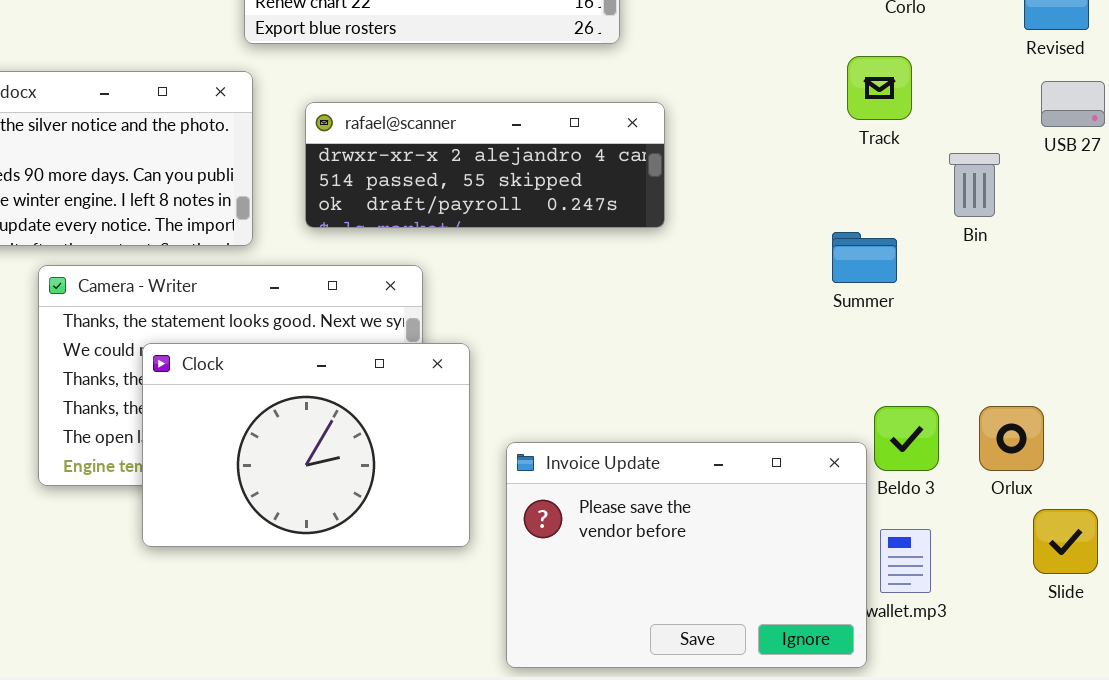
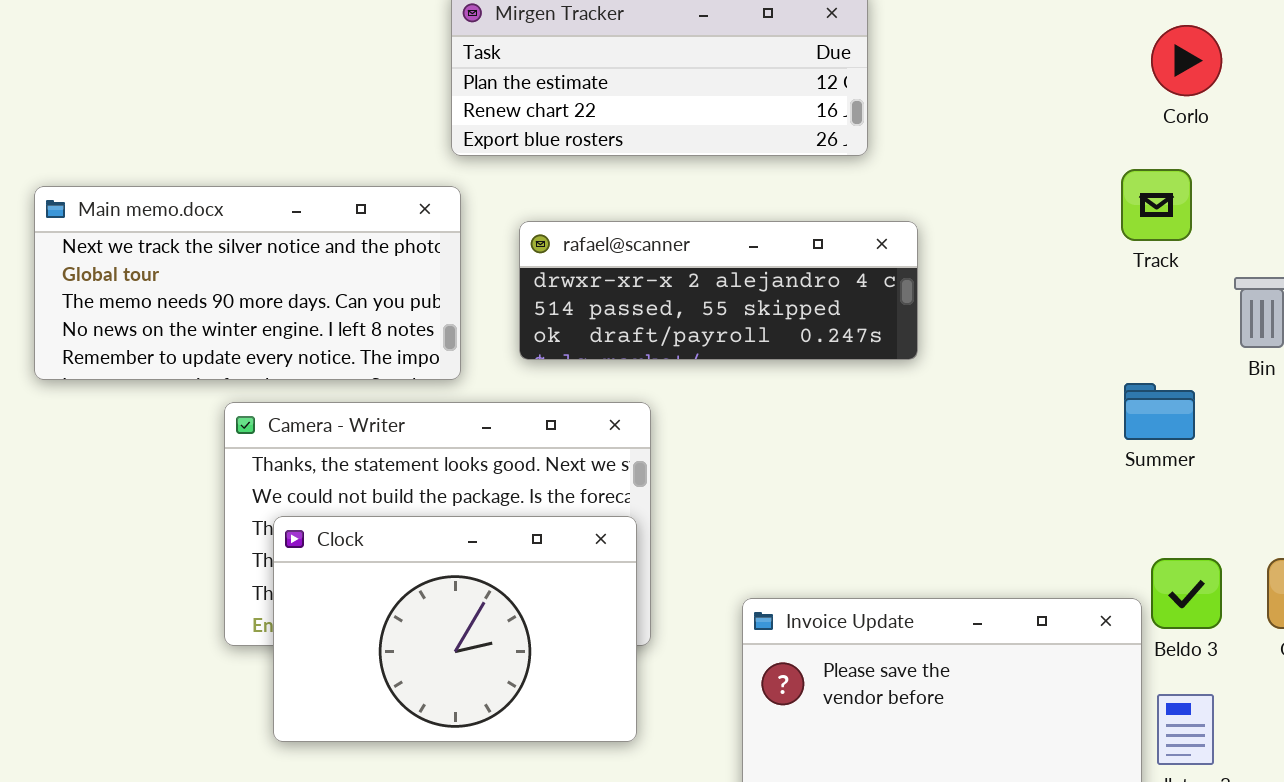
Summer: [832,232,897,283] -> [1124,383,1195,440], moved
Clock: [142,343,470,547] -> [273,516,637,742], moved

